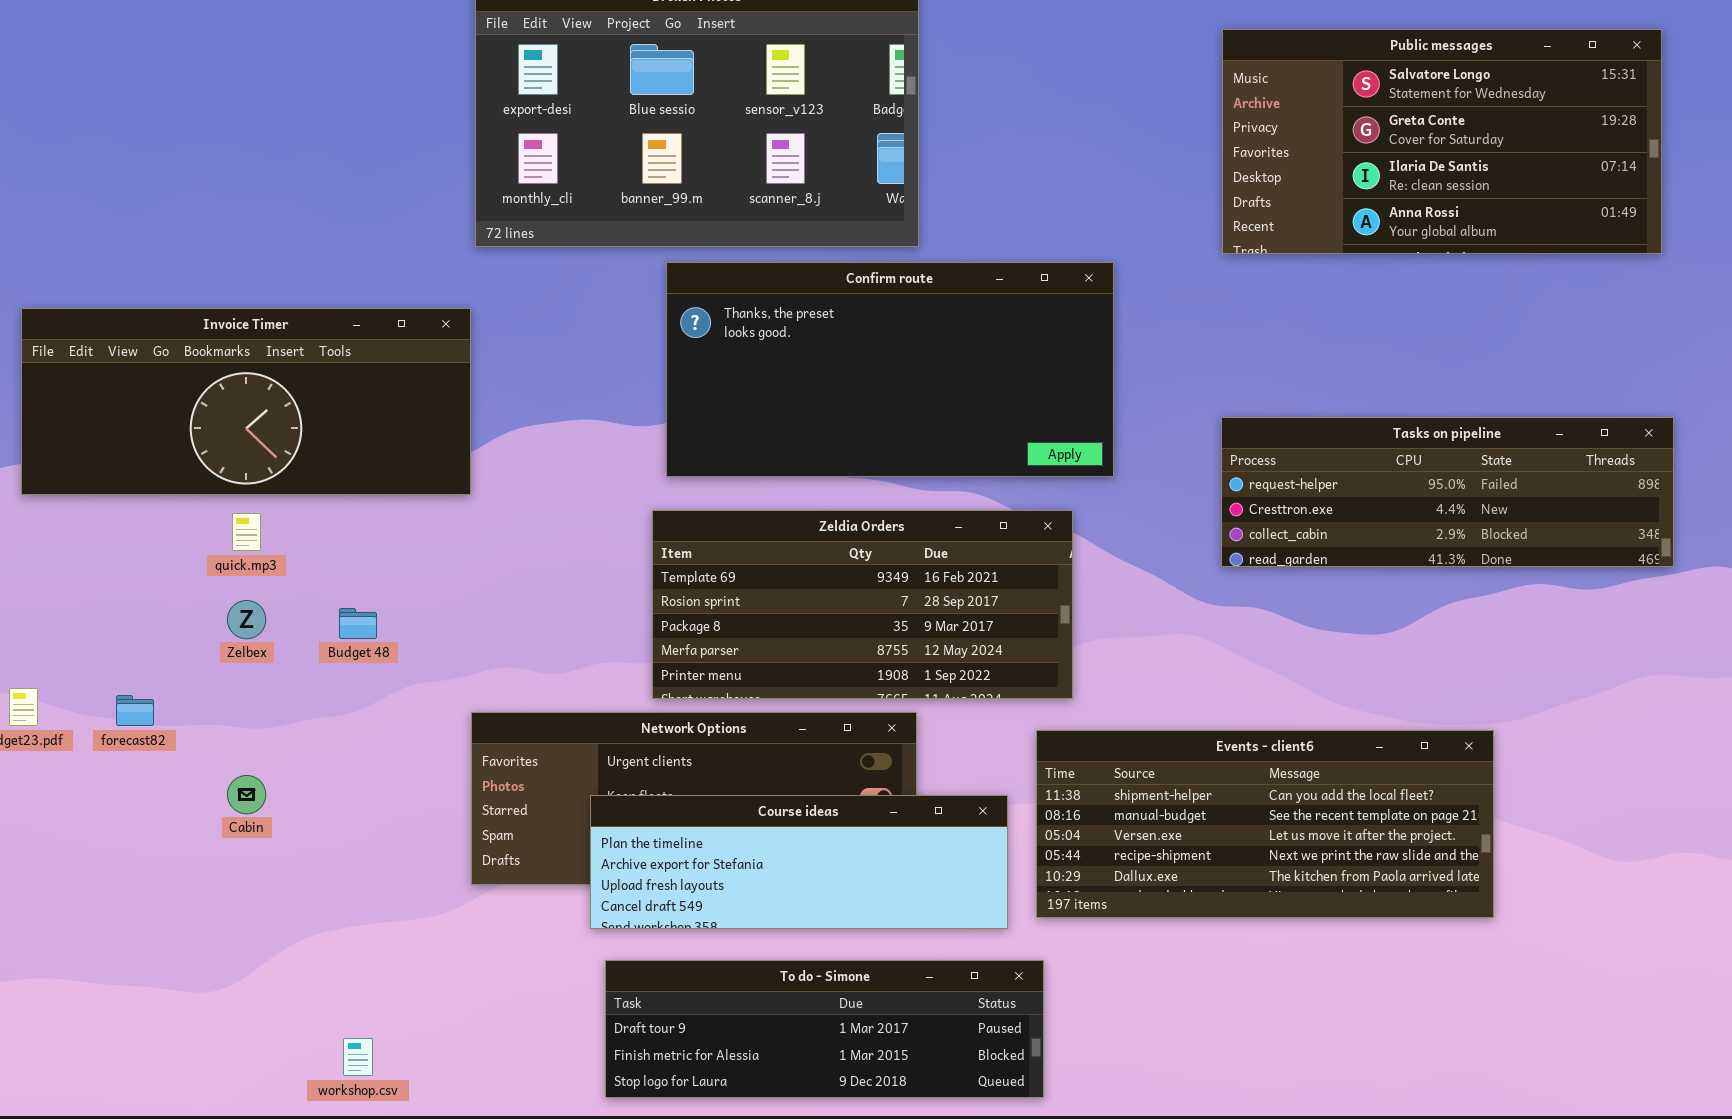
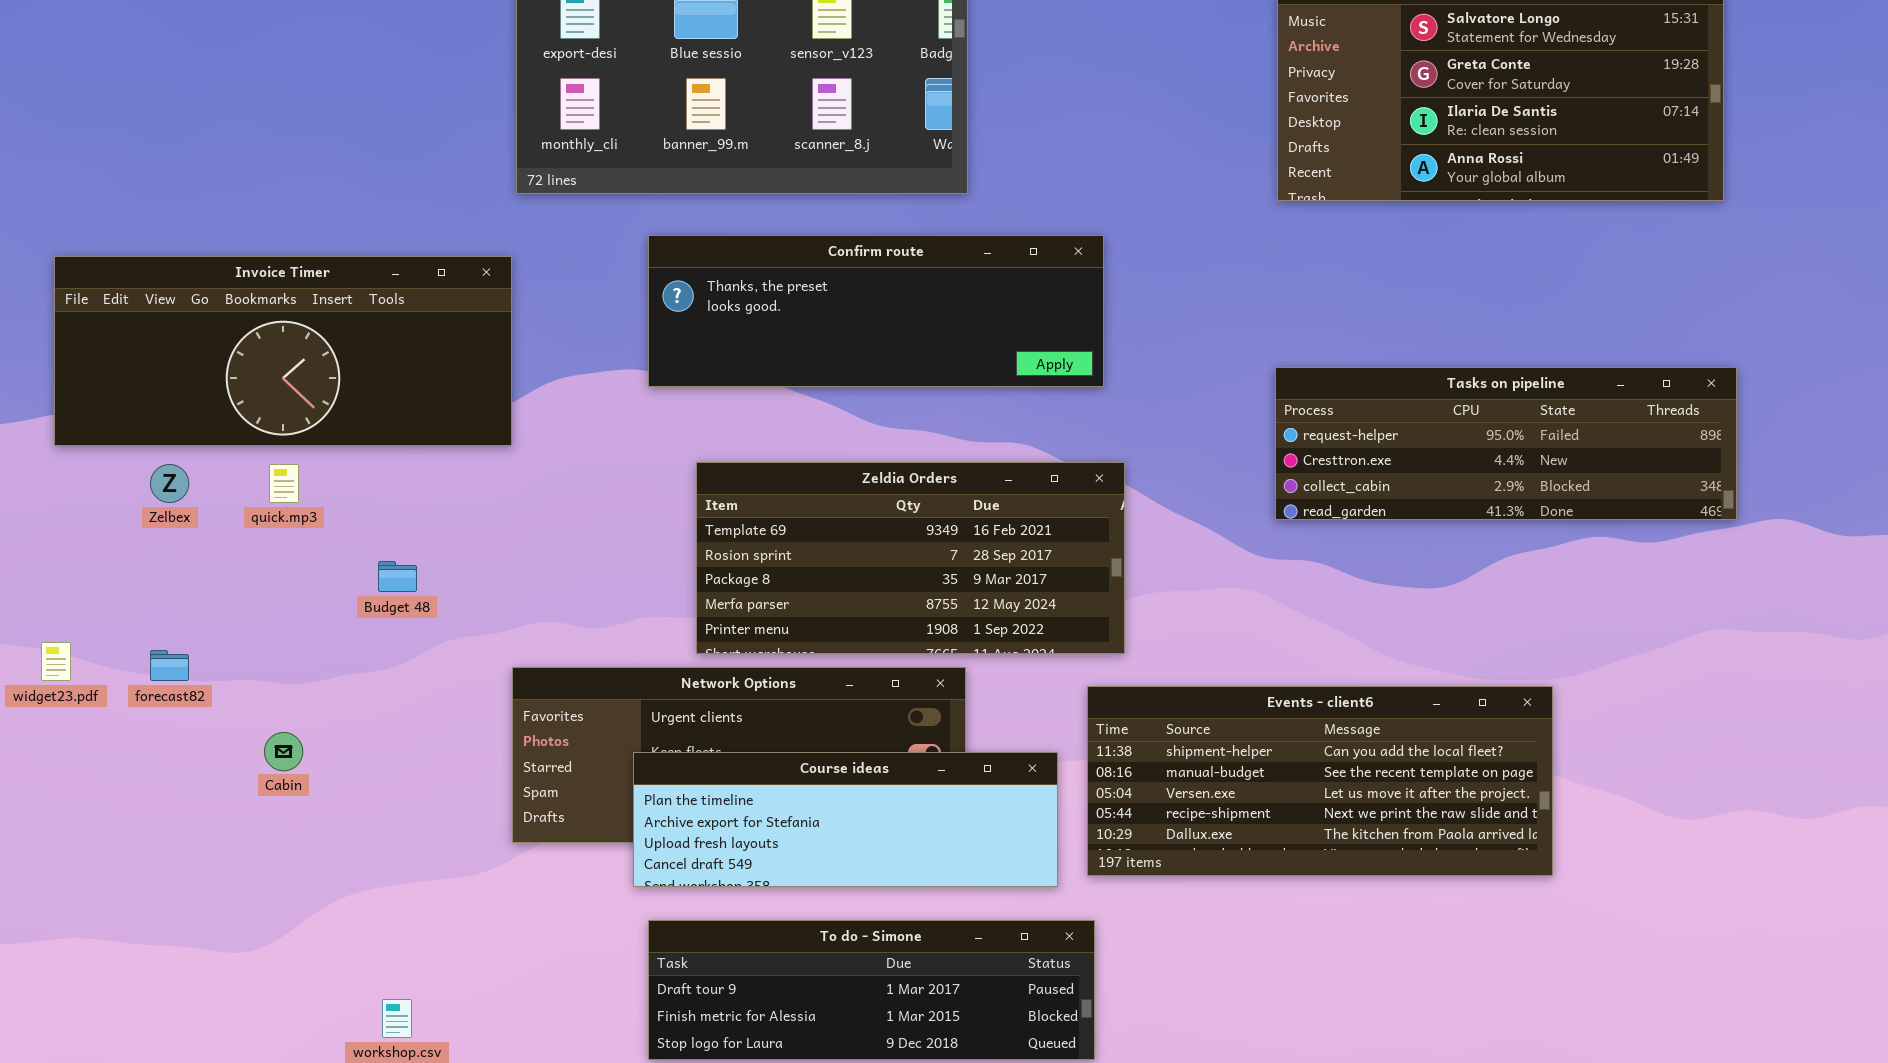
Confirm route: [666,262,1114,477] -> [648,235,1104,387], moved, resized
Zelbex: [227,600,266,639] -> [150,464,189,503], moved

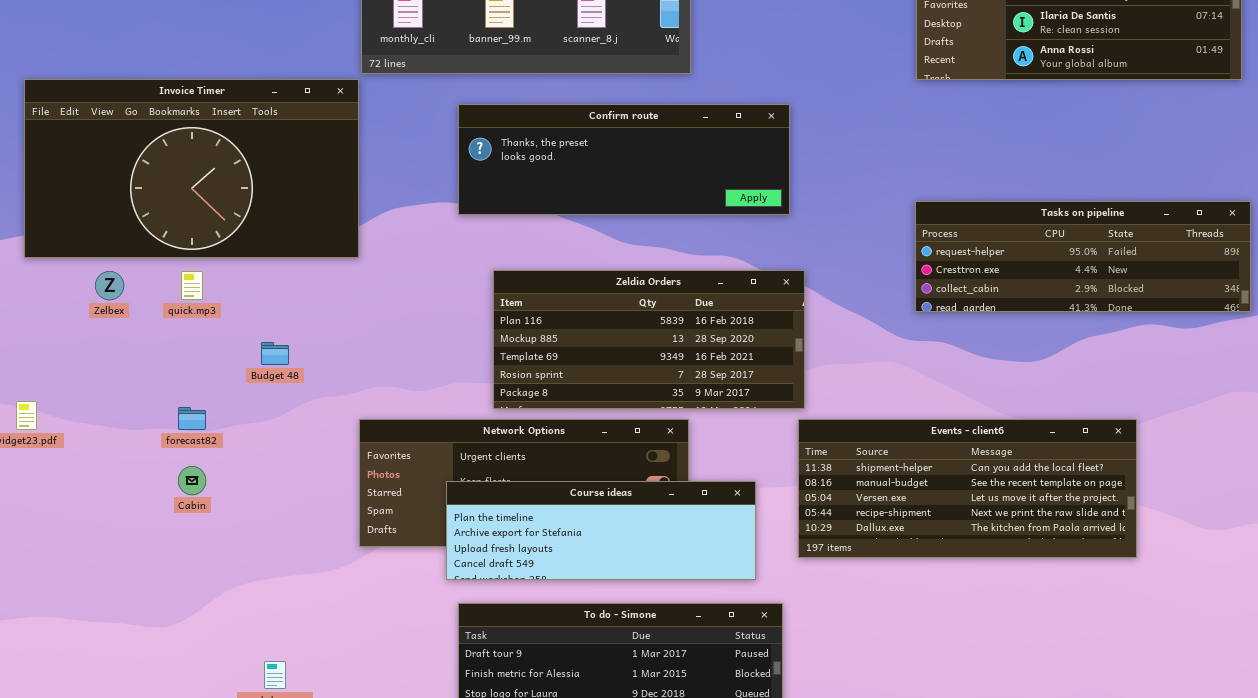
Invoice Timer: [54,256,512,446] -> [24,79,359,258], resized
Zeldia Orders: [696,462,1125,654] -> [493,270,805,409], scrolled up 2 rows
forecast82: [150,650,189,681] -> [178,407,206,430], moved
Events - client6: [1087,686,1553,876] -> [798,419,1137,558], moved

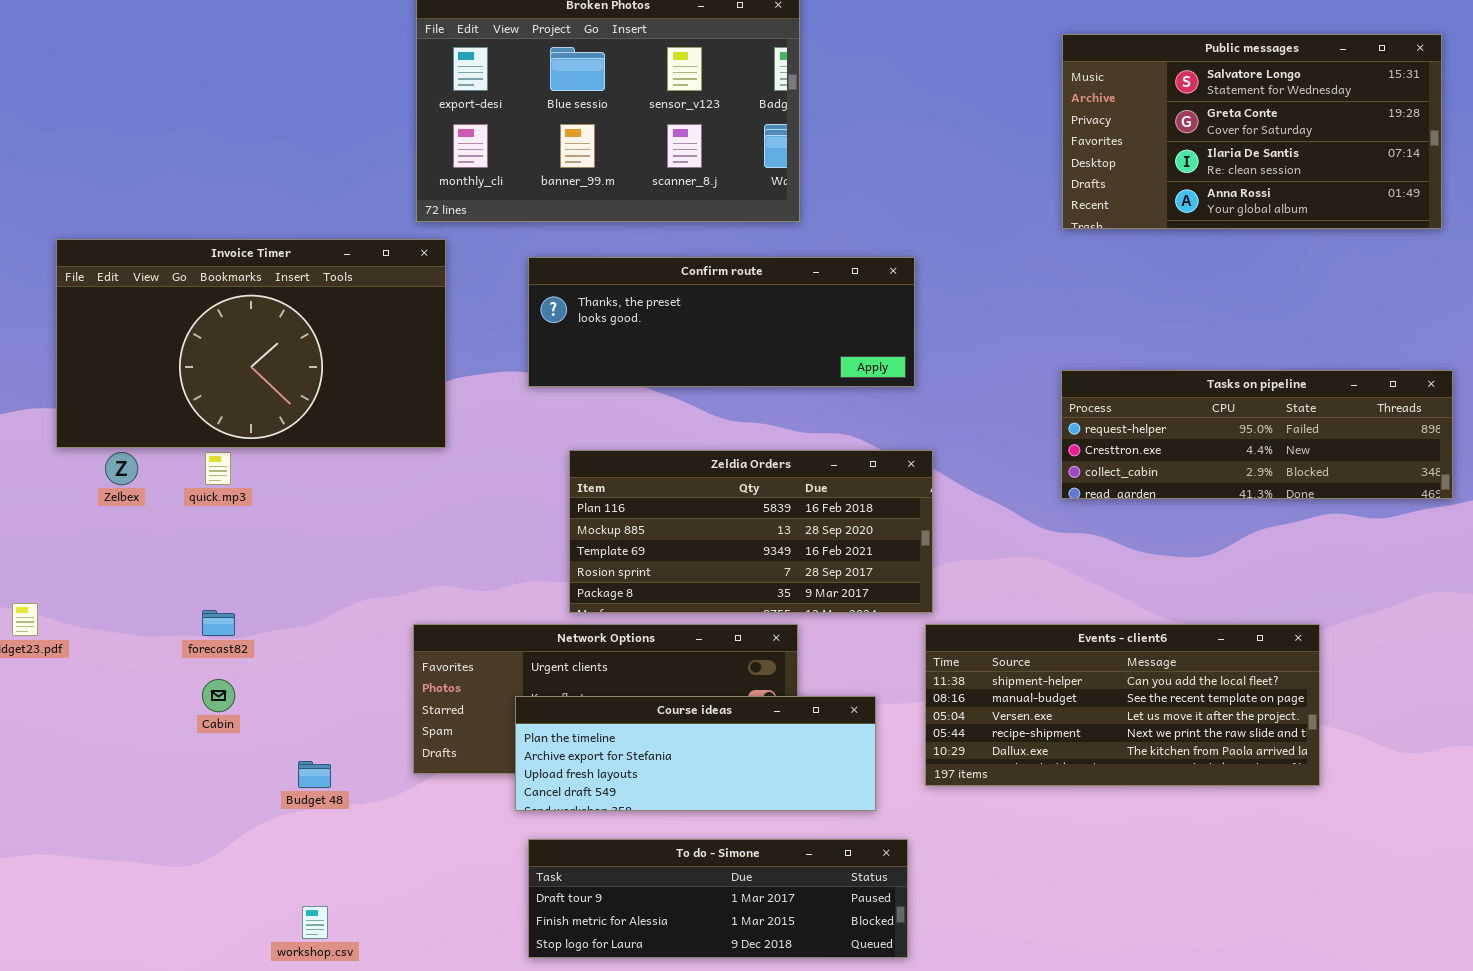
Invoice Timer: [24,79,359,258] -> [56,239,446,448], moved
Budget 48: [261,342,289,365] -> [298,761,331,788], moved

